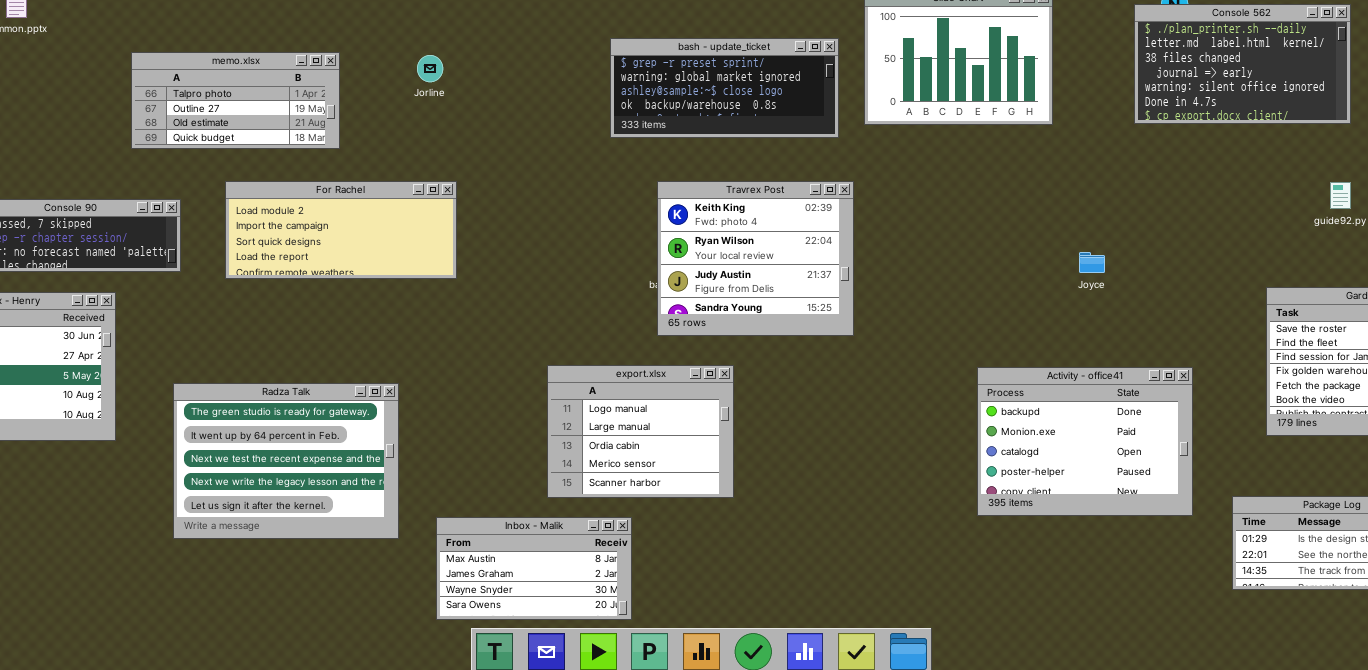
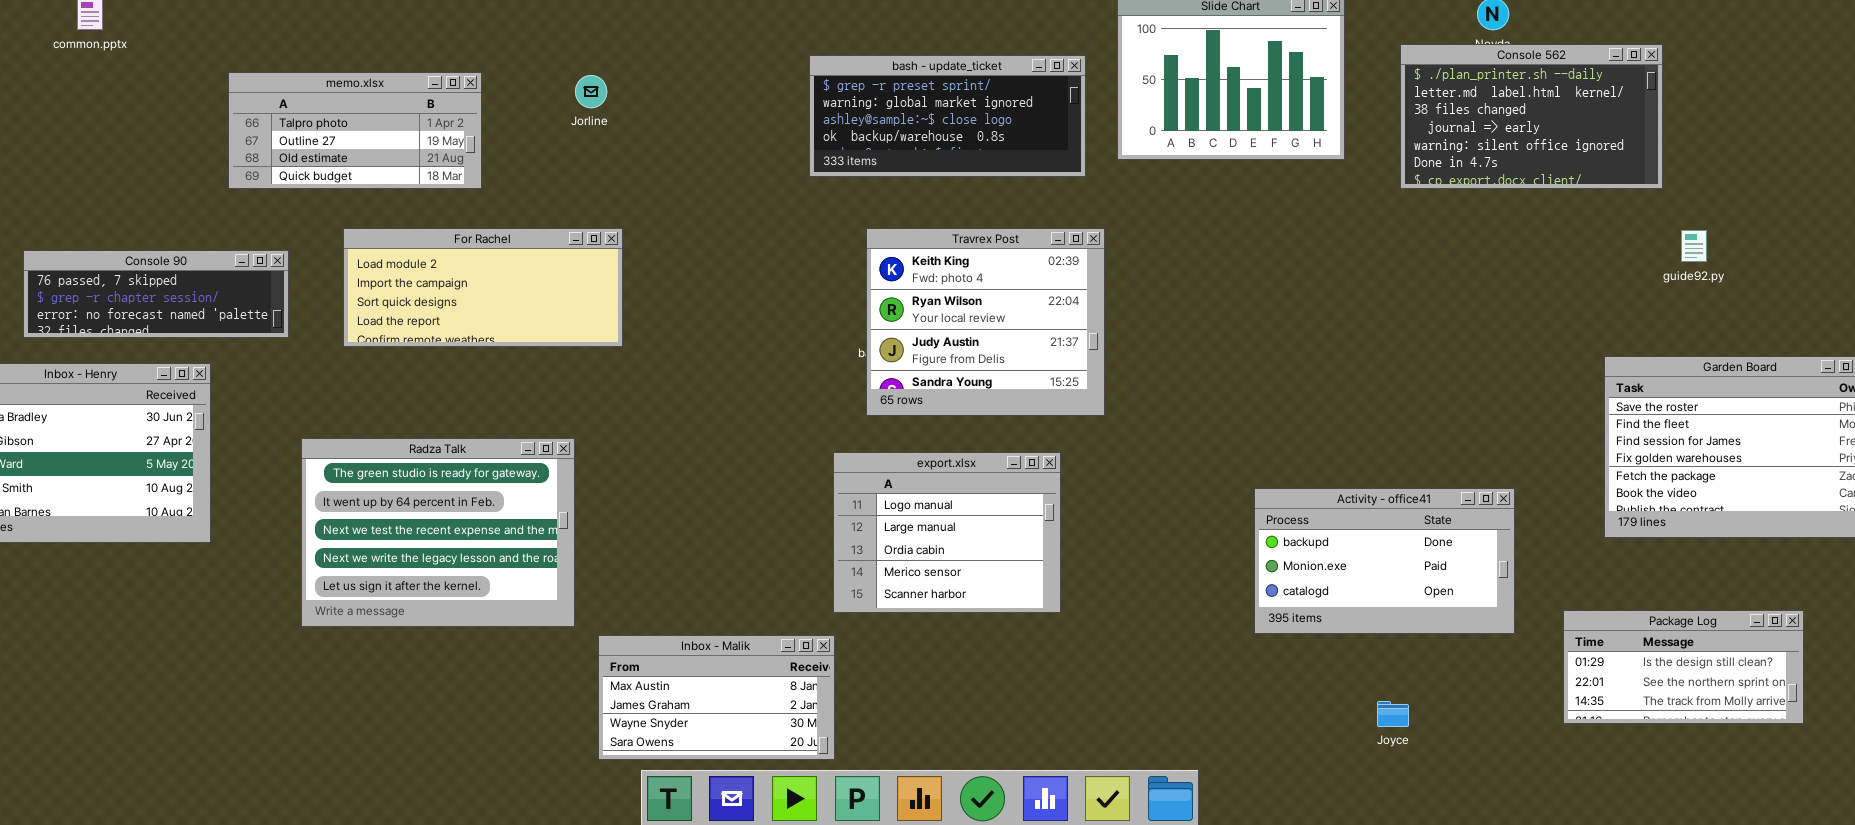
Console 562: [1134,4,1351,124] -> [1400,44,1663,189], moved
Joyce: [1079,252,1105,273] -> [1377,701,1409,727], moved
export.xlsx: [547,365,734,498] -> [833,452,1061,613], moved
Activity - office41: [977,367,1193,516] -> [1254,488,1515,634], resized
Radza Talk: [173,383,399,539] -> [301,438,575,627], moved

